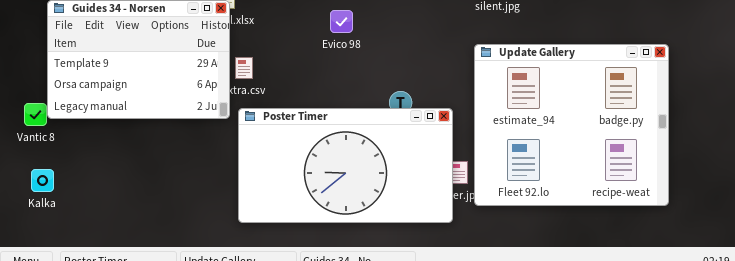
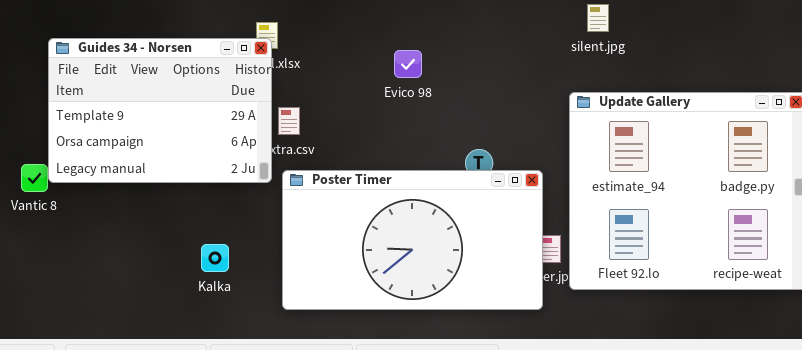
Kalka: [31,169,54,192] -> [201,244,229,272], moved

